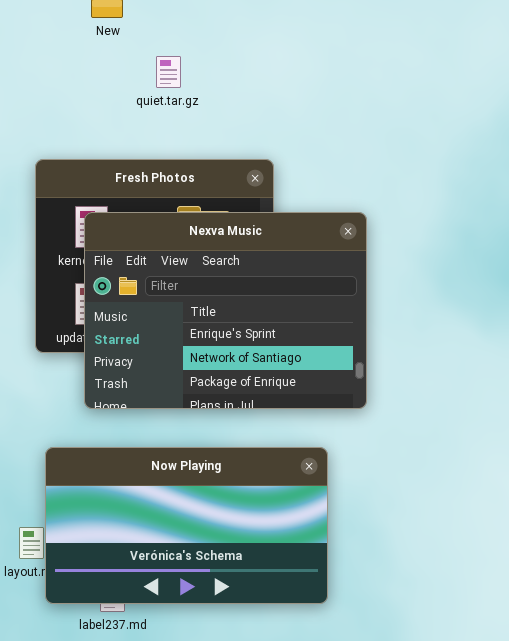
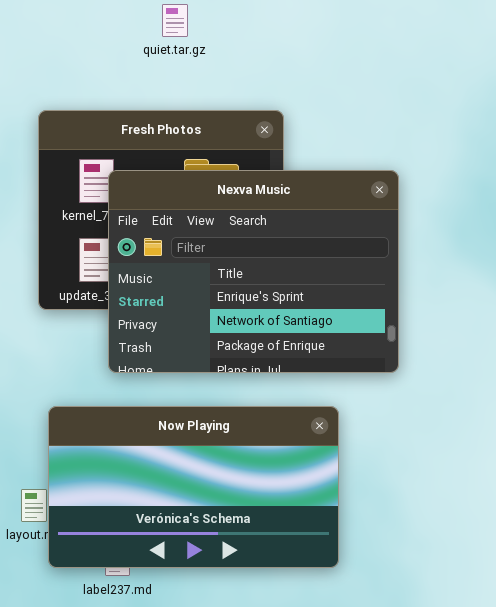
Nexva Music: [84,212,367,409] -> [108,170,399,373], moved

